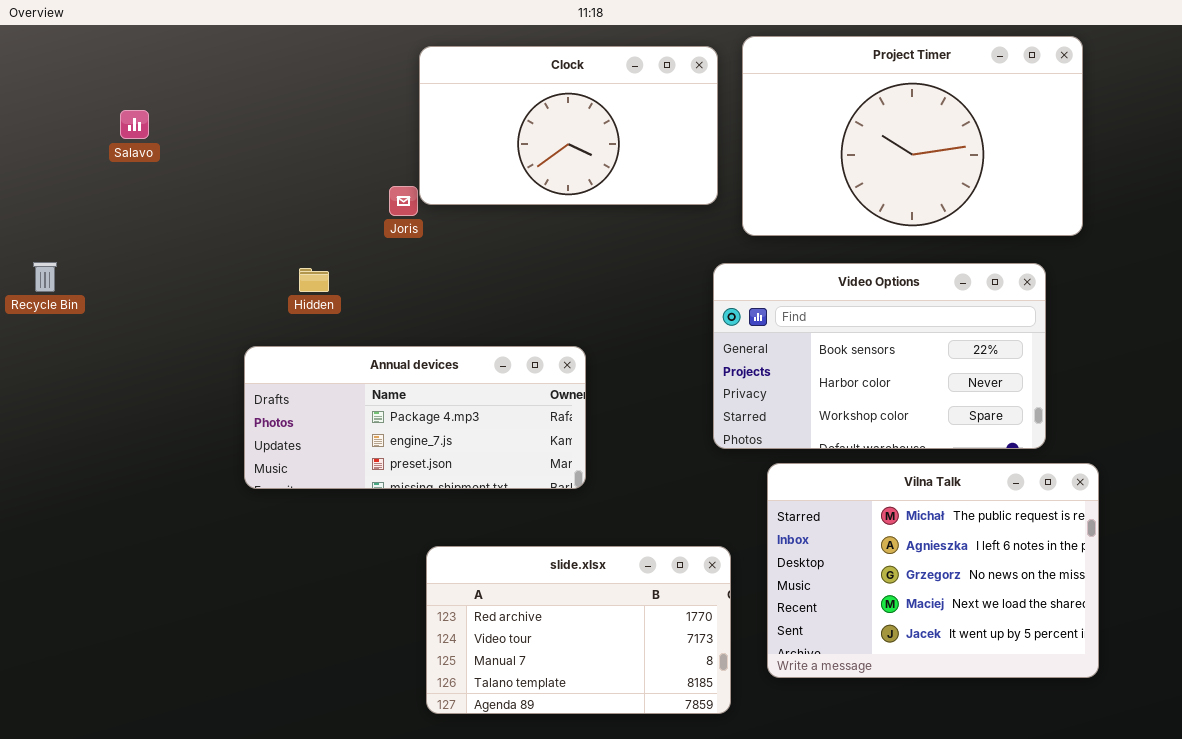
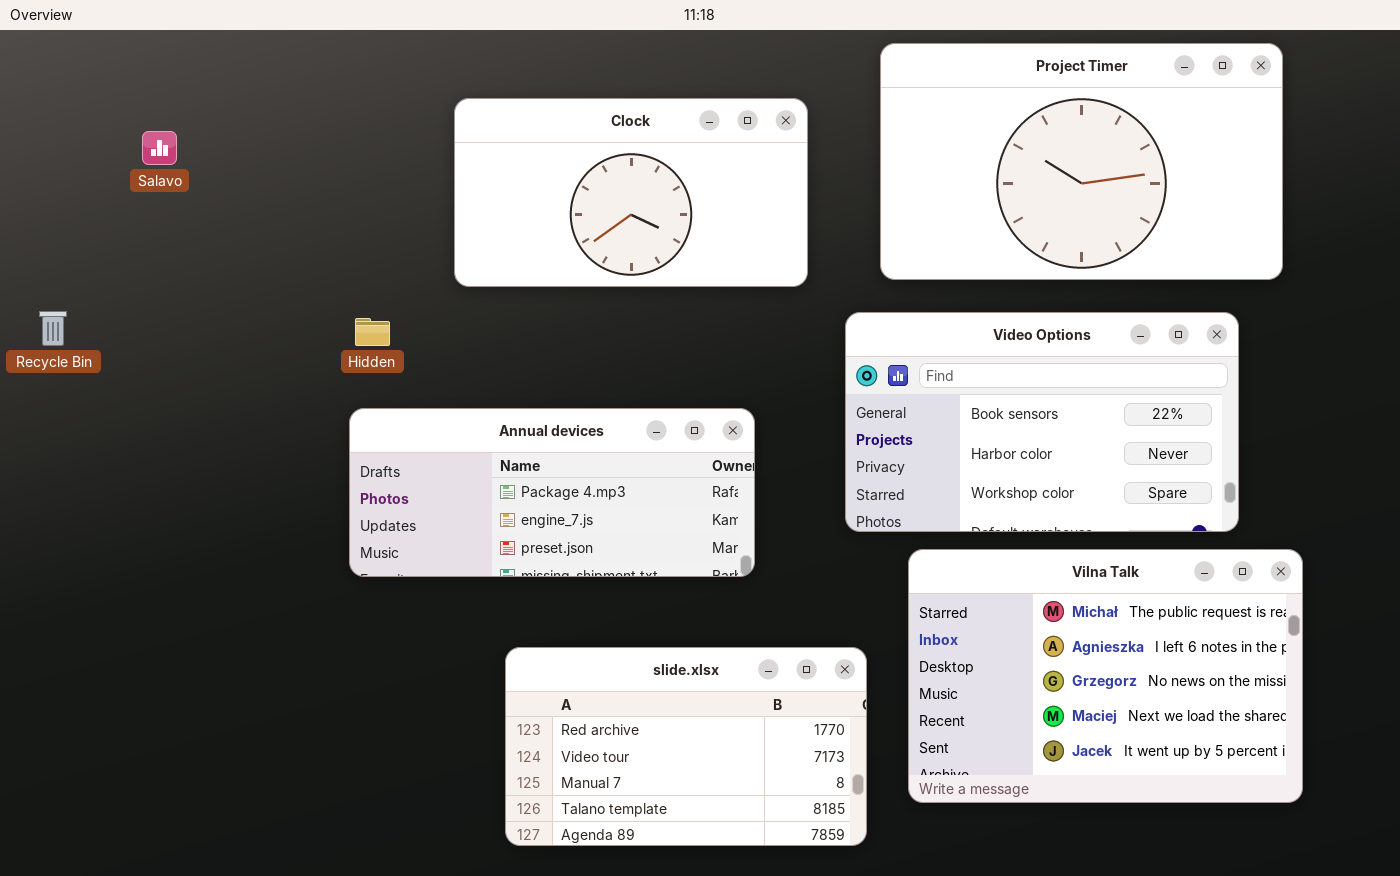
Clock: [419,46,718,205] -> [454,98,808,287], moved
Annual devices: [244,346,586,489] -> [349,408,755,577], moved

